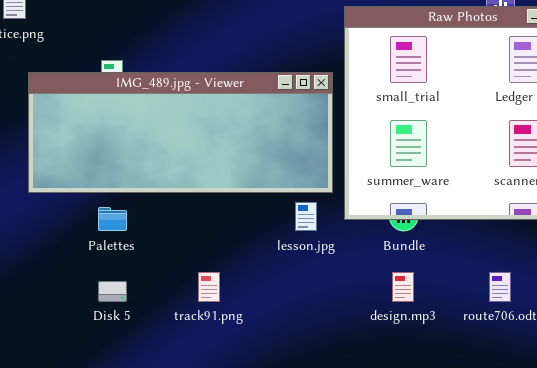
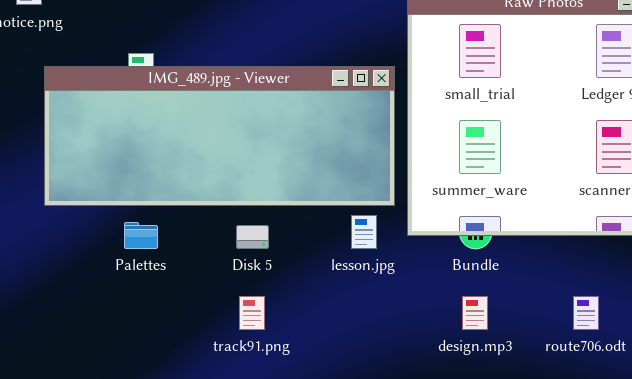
Disk 5: [98,281,127,302] -> [236,225,269,249], moved

